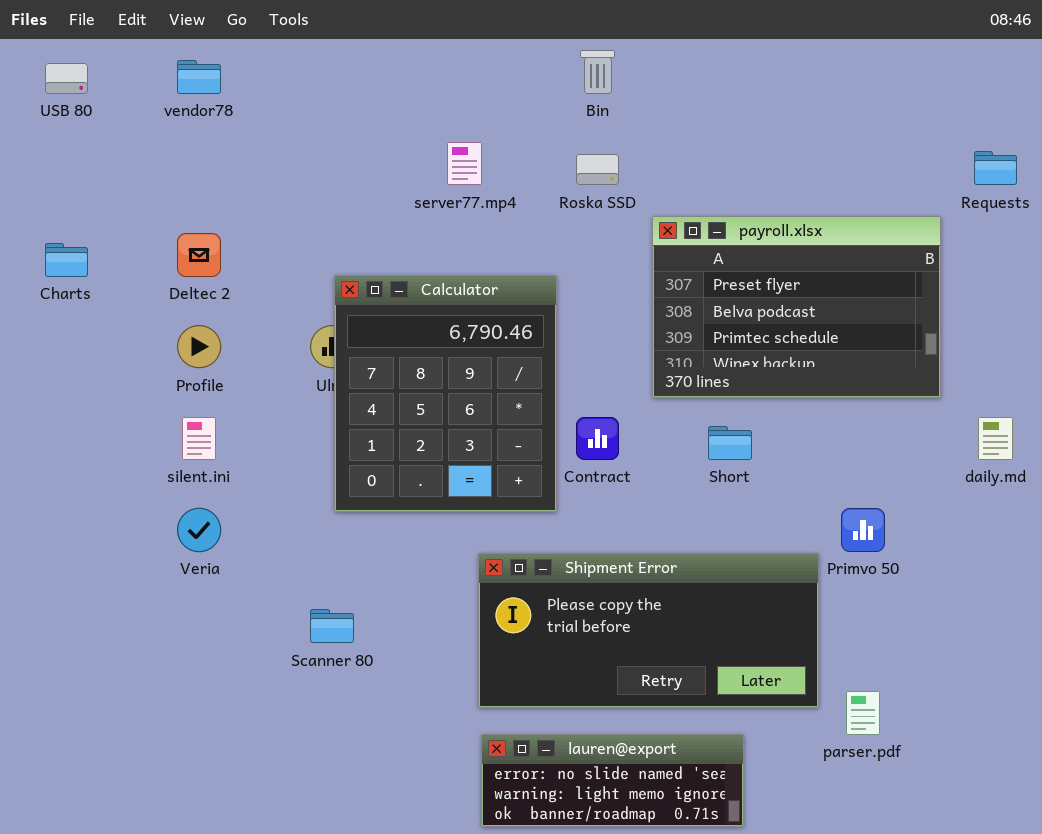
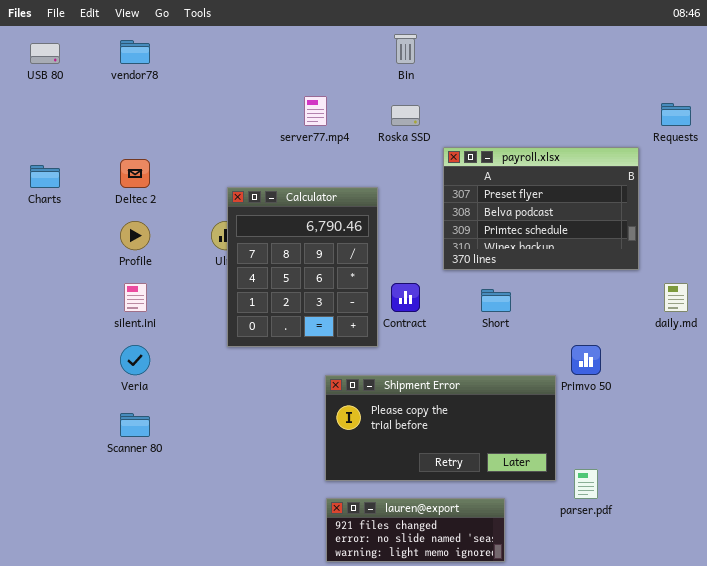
Scanner 80: [310,609,354,643] -> [120,413,150,437], moved
lauren@export: [481,734,744,827] -> [326,498,505,562], scrolled up 1 row

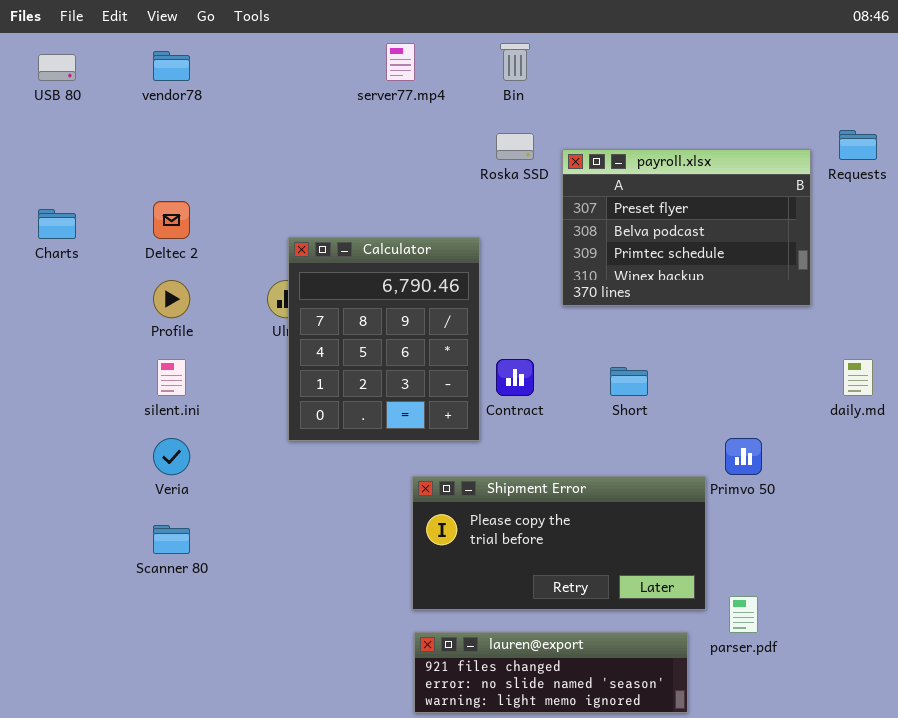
server77.mp4: [304,96,327,126] -> [386,43,415,81], moved
payroll.xlsx: [443,147,639,270] -> [562,149,811,306], moved
lauren@export: [326,498,505,562] -> [414,632,688,713], resized

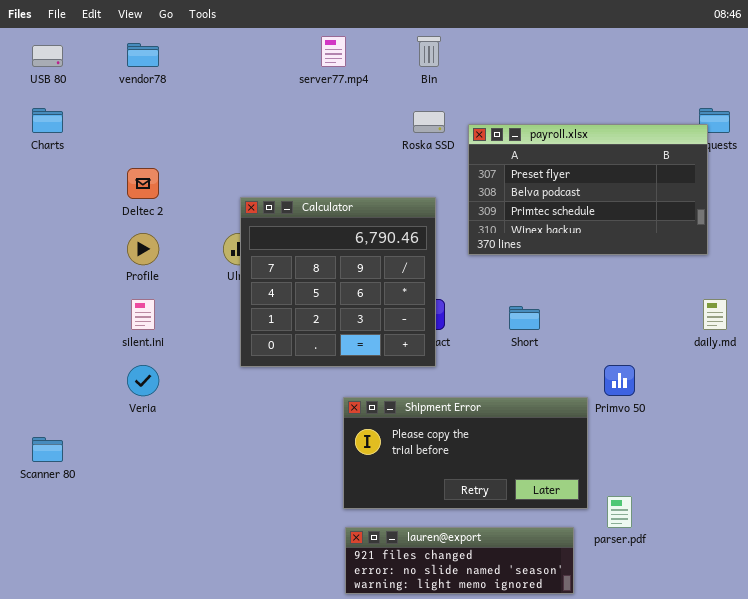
payroll.xlsx: [562,149,811,306] -> [468,124,708,255], resized
Charts: [38,209,76,239] -> [32,108,63,133], moved
Calculator: [288,237,480,441] -> [240,197,436,367], resized
Scanner 80: [153,525,190,554] -> [32,437,63,462], moved

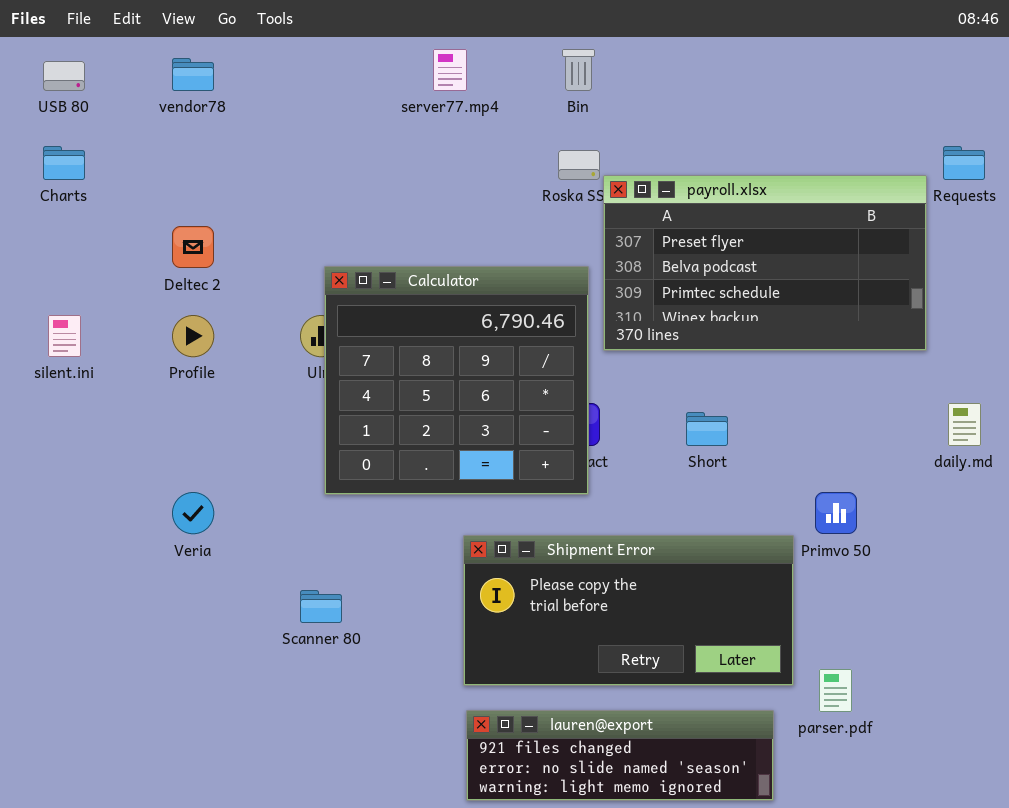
payroll.xlsx: [468,124,708,255] -> [603,175,927,351], moved
silent.ini: [131,299,155,330] -> [48,315,81,357], moved
Scanner 80: [32,437,63,462] -> [300,590,342,623], moved

